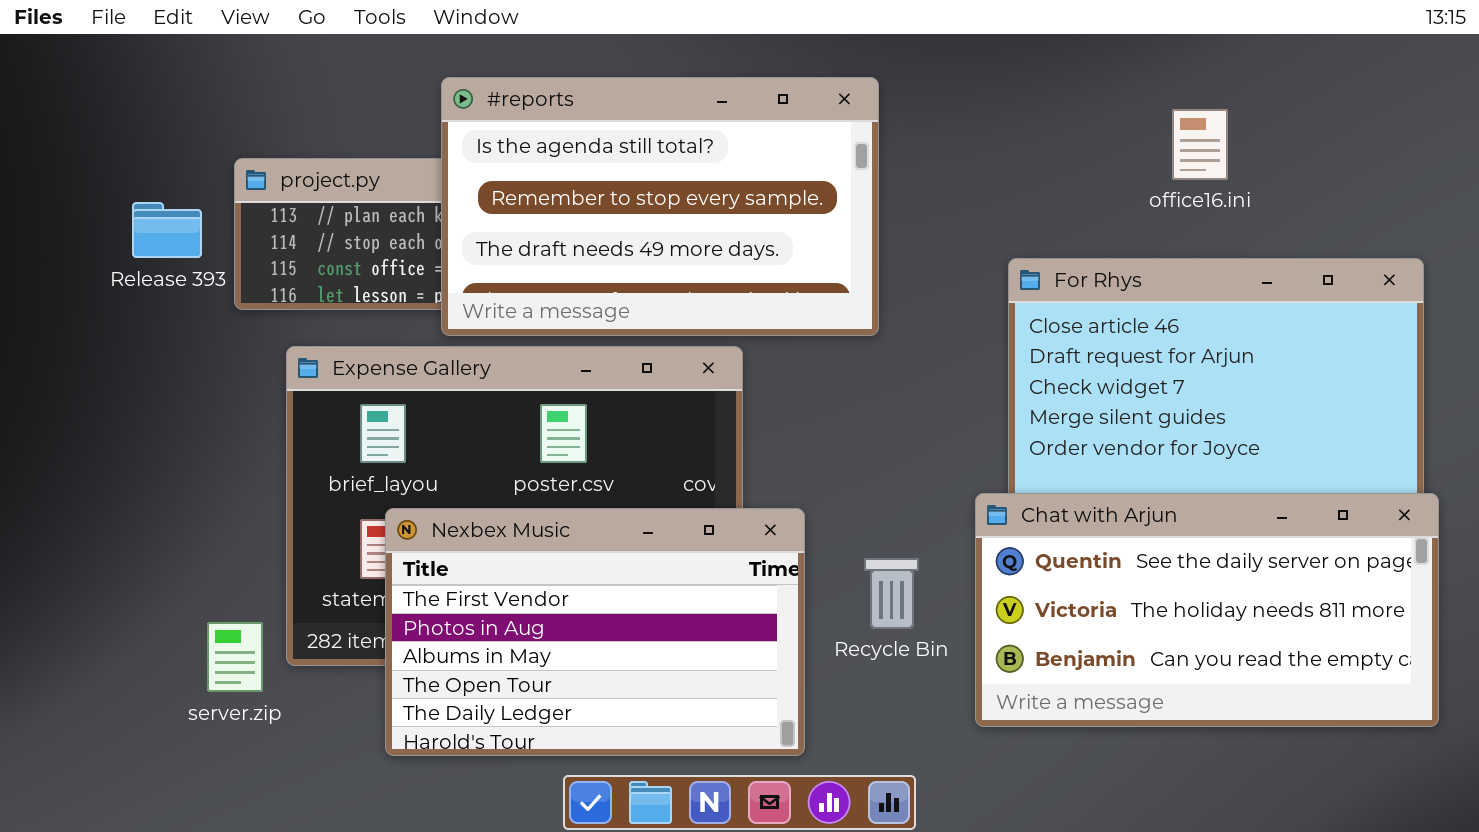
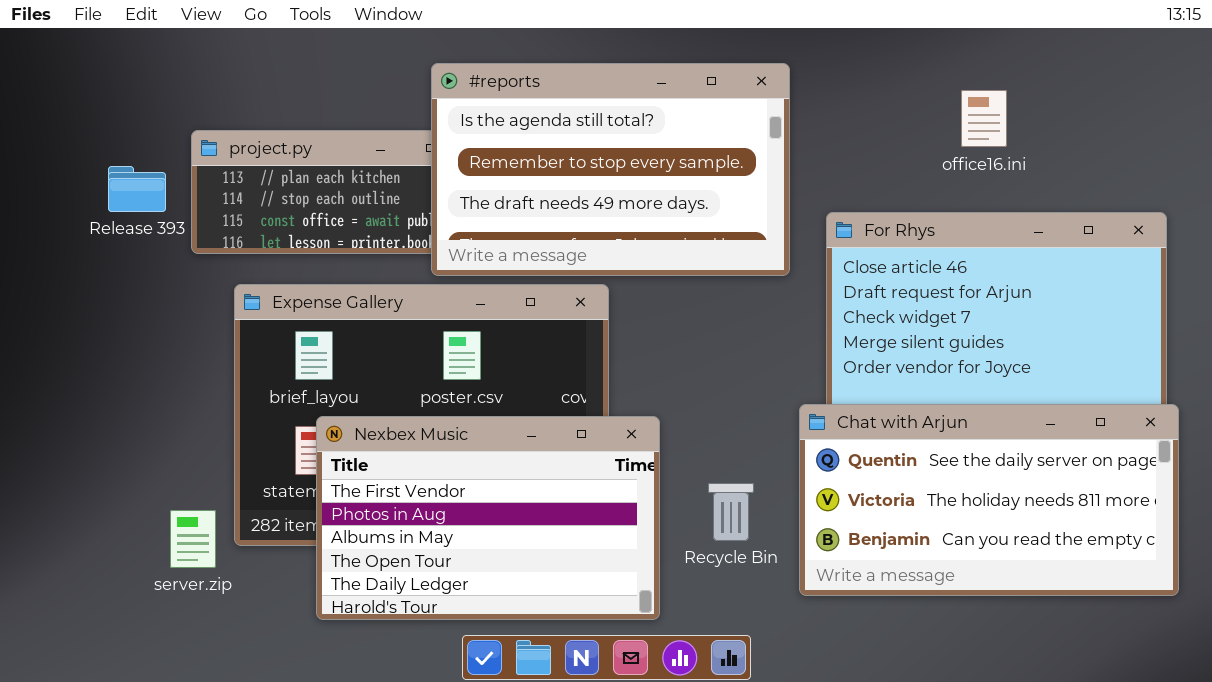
#reports: [441,77,879,336] -> [431,63,790,276], moved
Recycle Bin: [864,558,919,629] -> [708,483,754,541], moved

